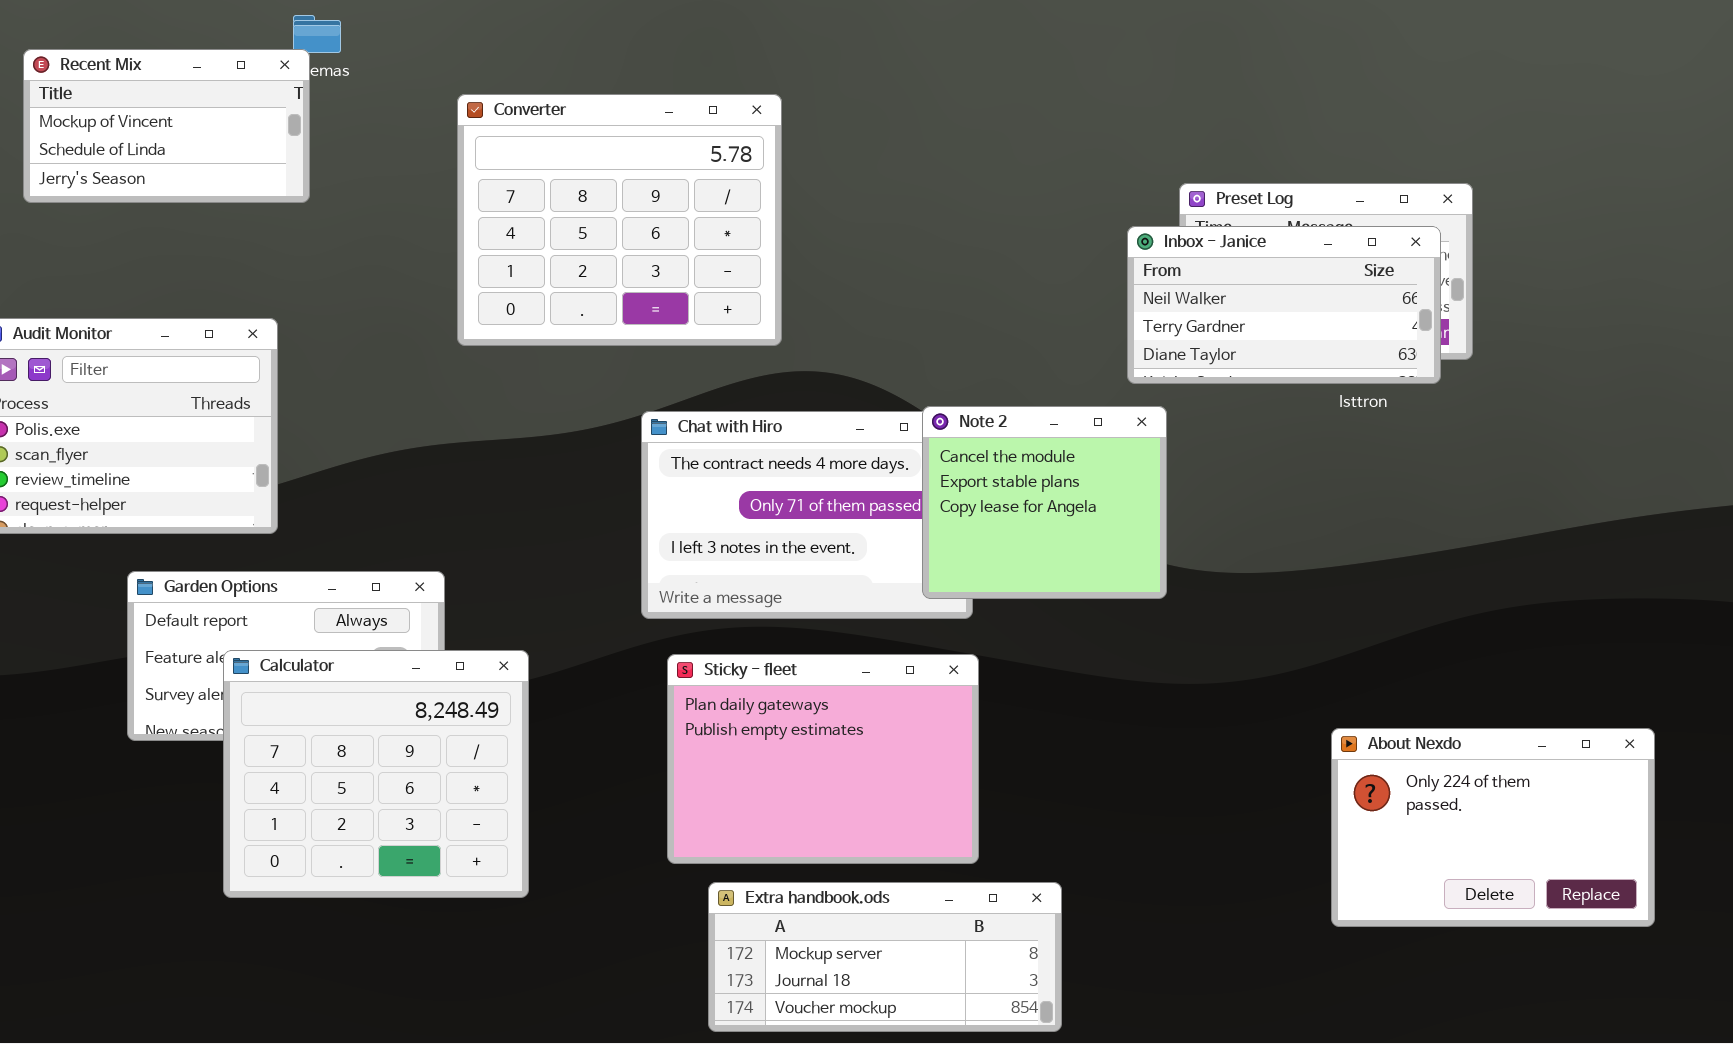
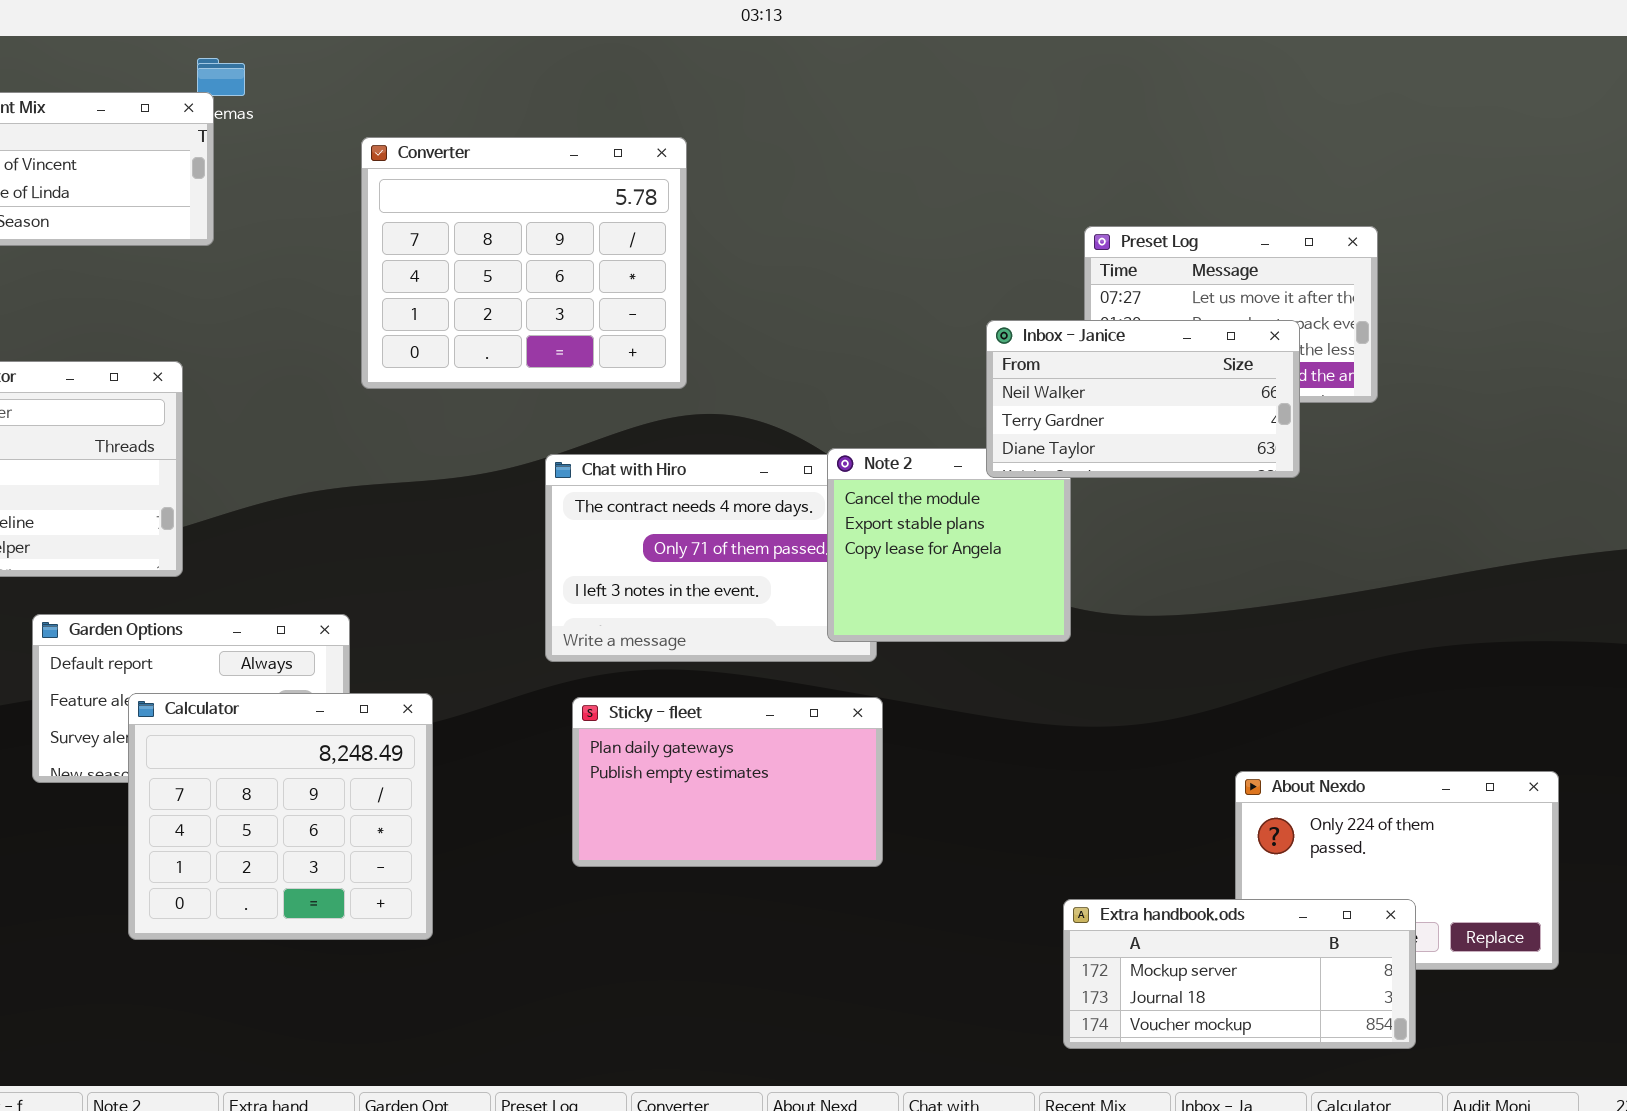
Inbox - Janice: [1127,226,1441,384] -> [986,320,1300,478], moved
Sticky - fleet: [667,654,979,864] -> [572,697,883,867], resized
Extra handbook.ods: [708,882,1062,1032] -> [1063,899,1416,1049], moved

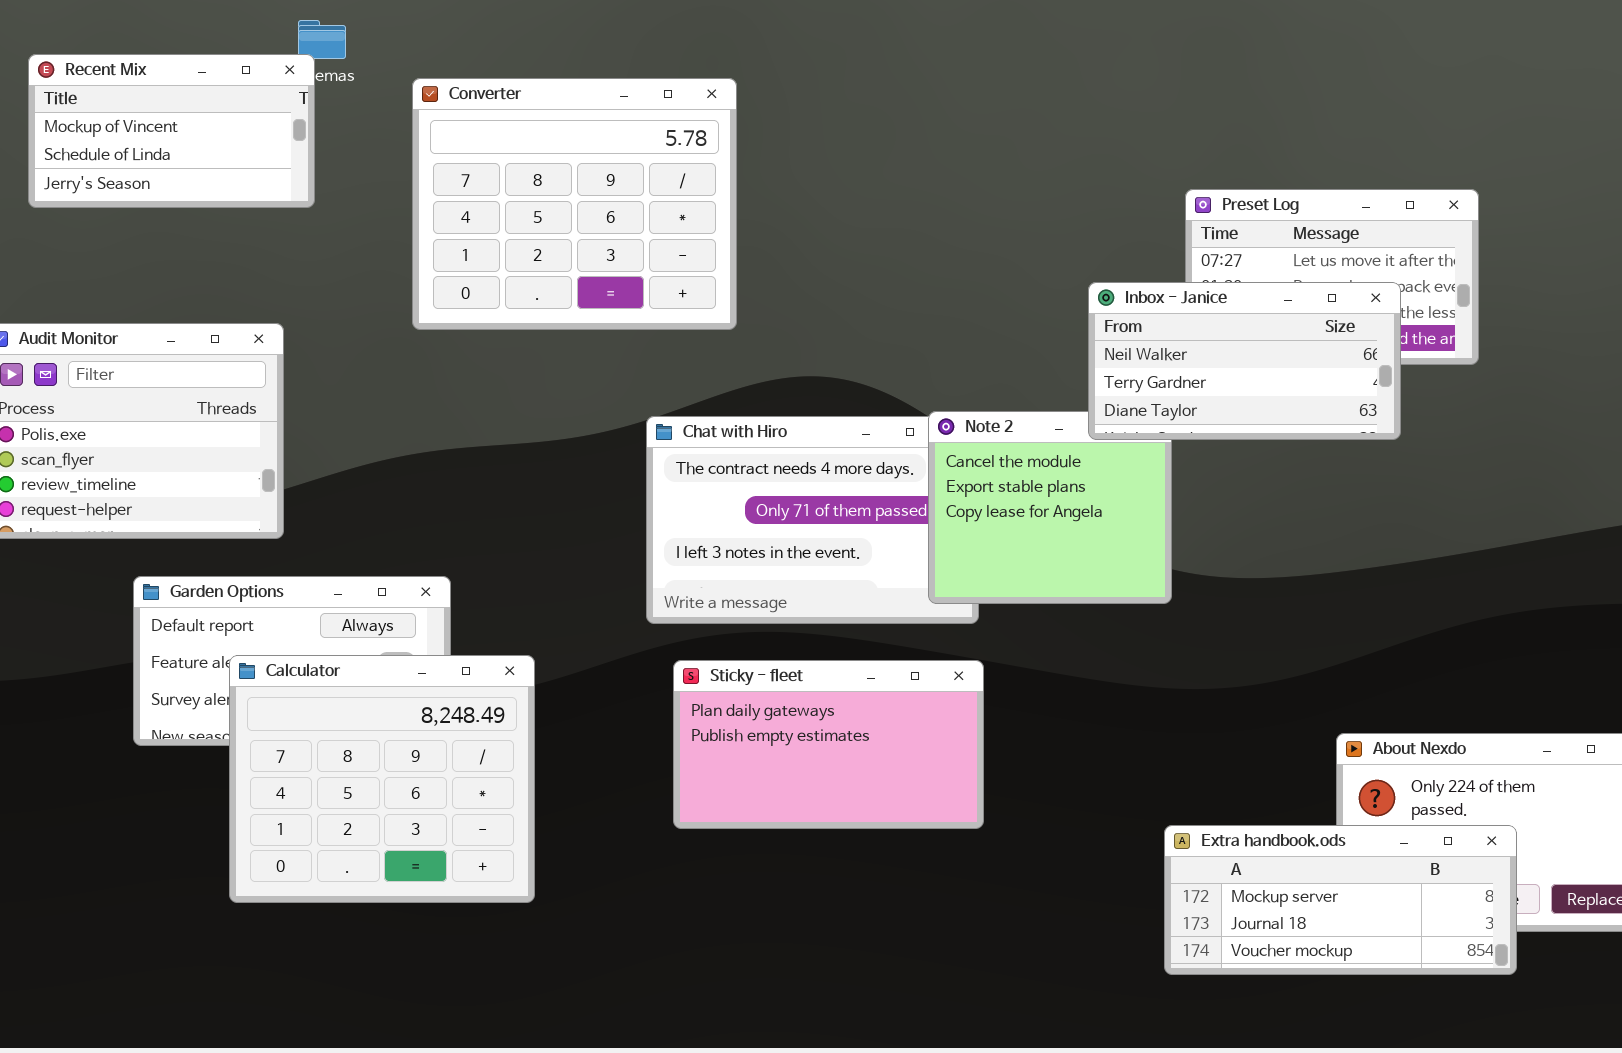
Converter: [361,137,687,389] -> [412,78,737,330], moved
Extra handbook.ods: [1063,899,1416,1049] -> [1164,825,1517,975], moved

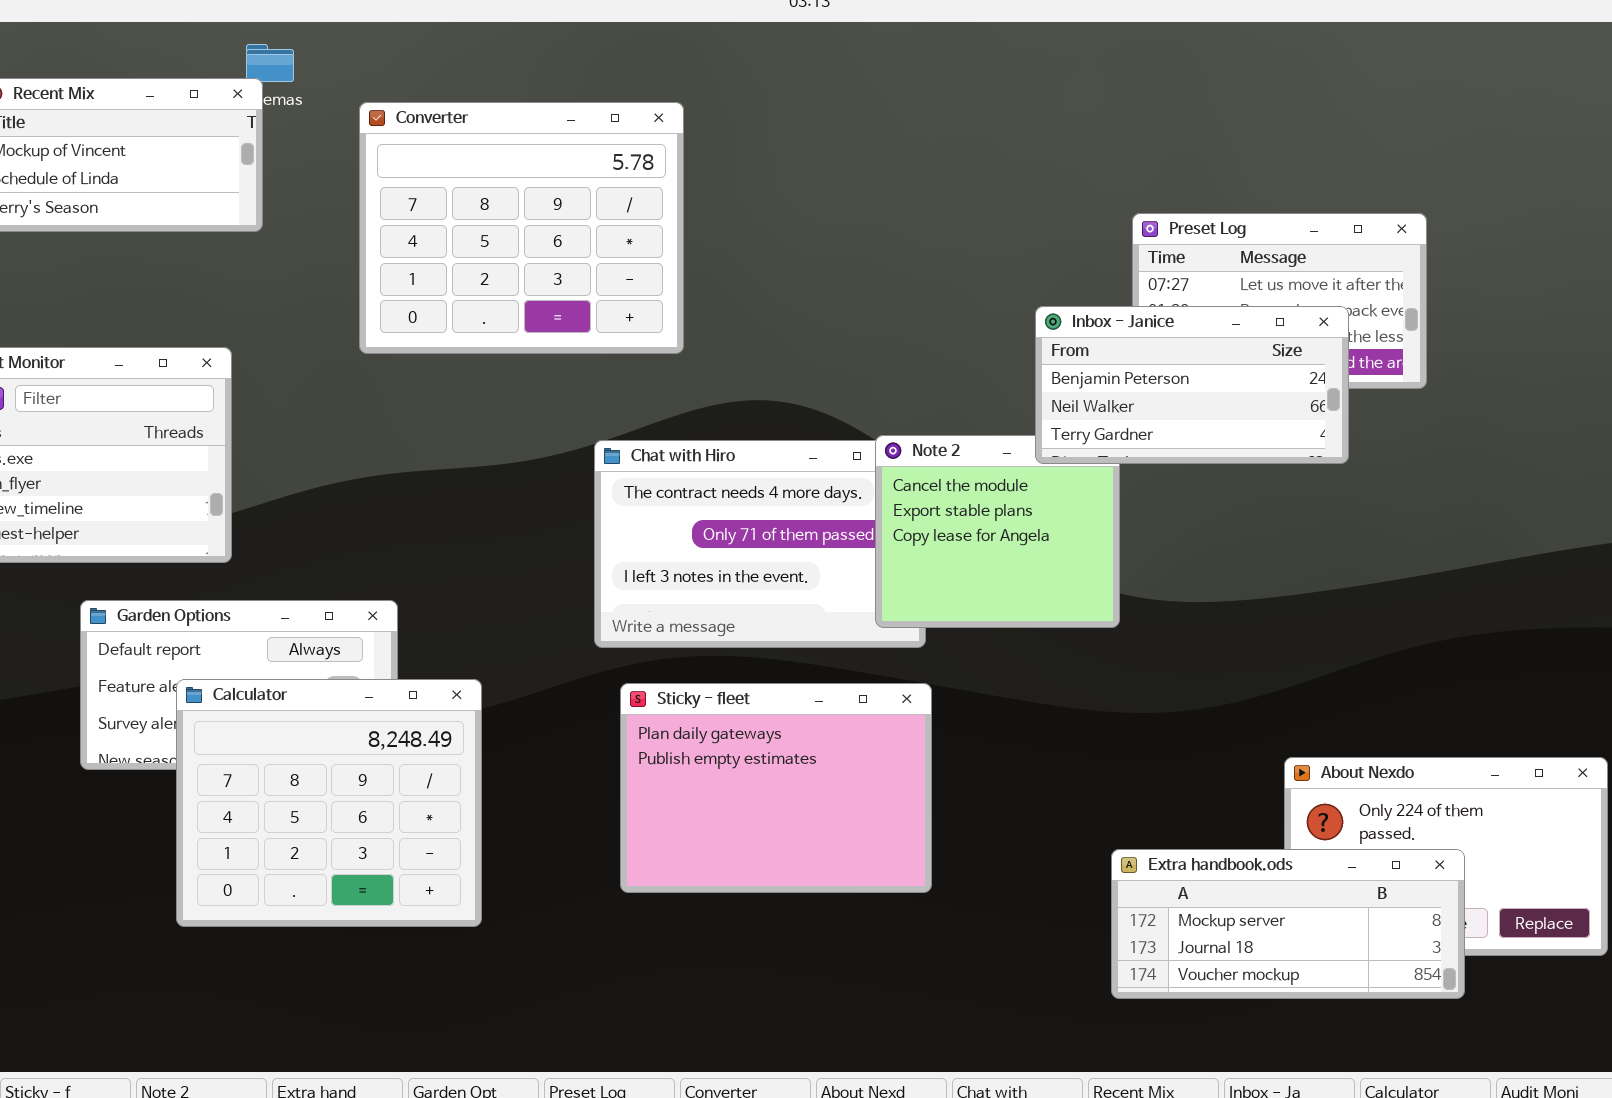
Inbox - Janice: [1088,282,1401,440] -> [1035,306,1349,464], scrolled up 1 row
Sticky - fleet: [673,660,984,829] -> [620,683,932,893], resized

